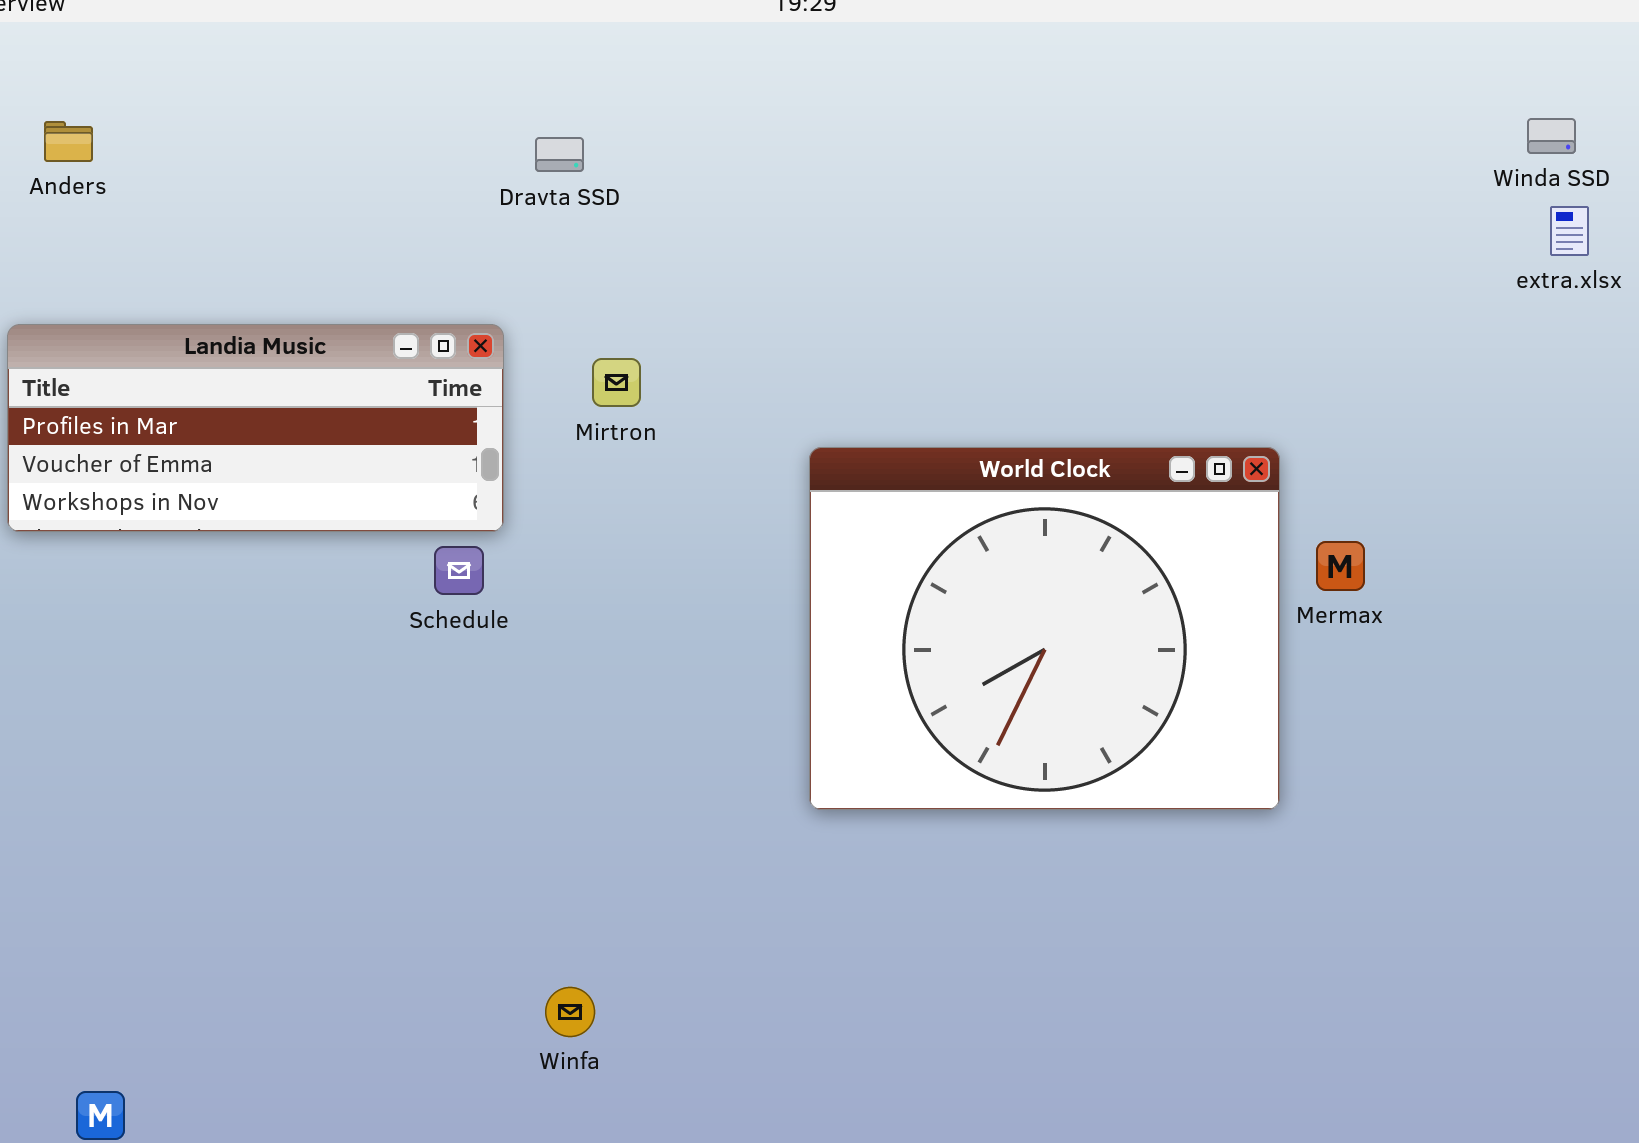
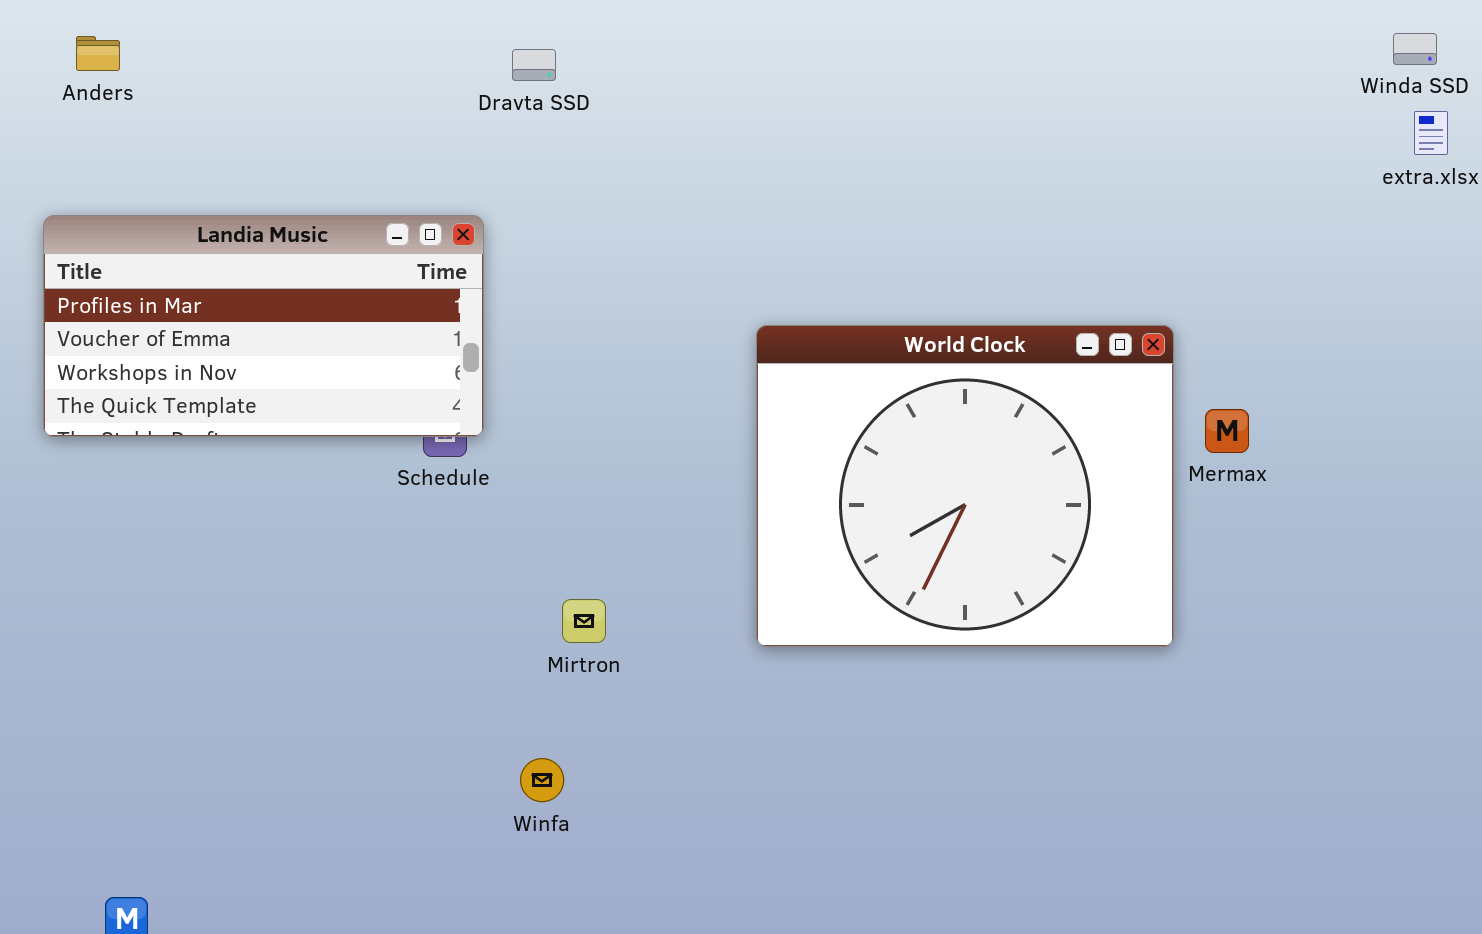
Landia Music: [7,324,504,532] -> [43,215,484,437], resized
Mirtron: [592,358,641,407] -> [562,599,606,643], moved
Winfa: [545,987,595,1037] -> [520,758,564,802], moved

